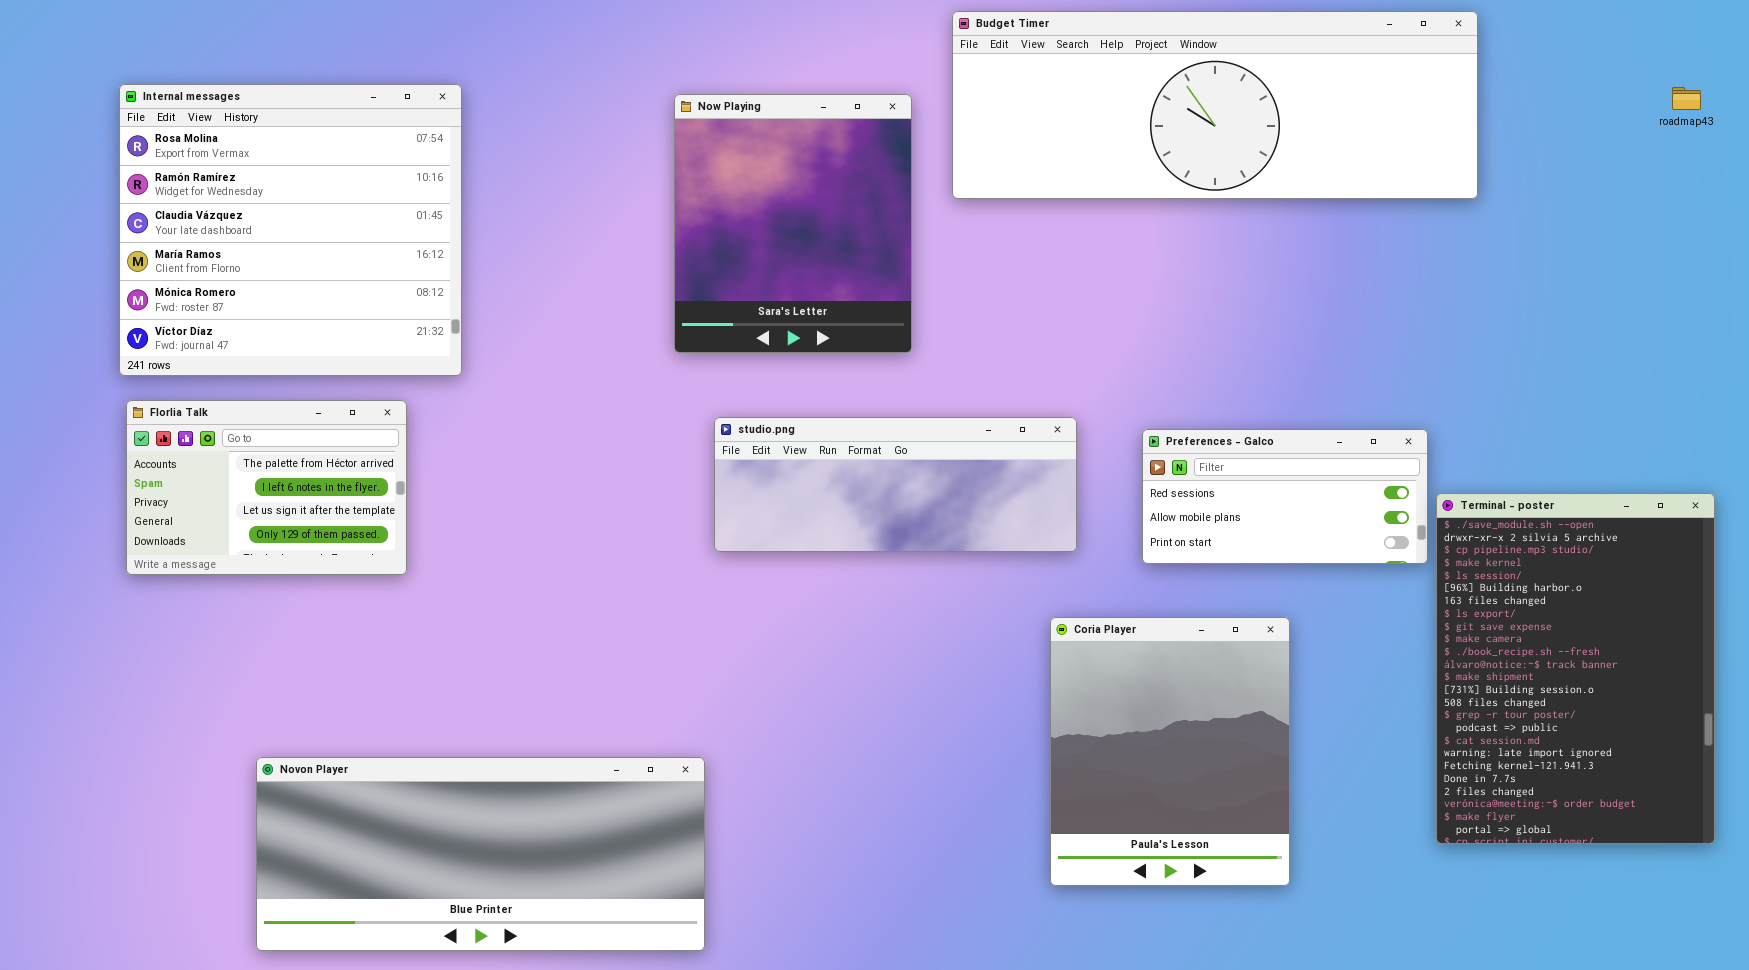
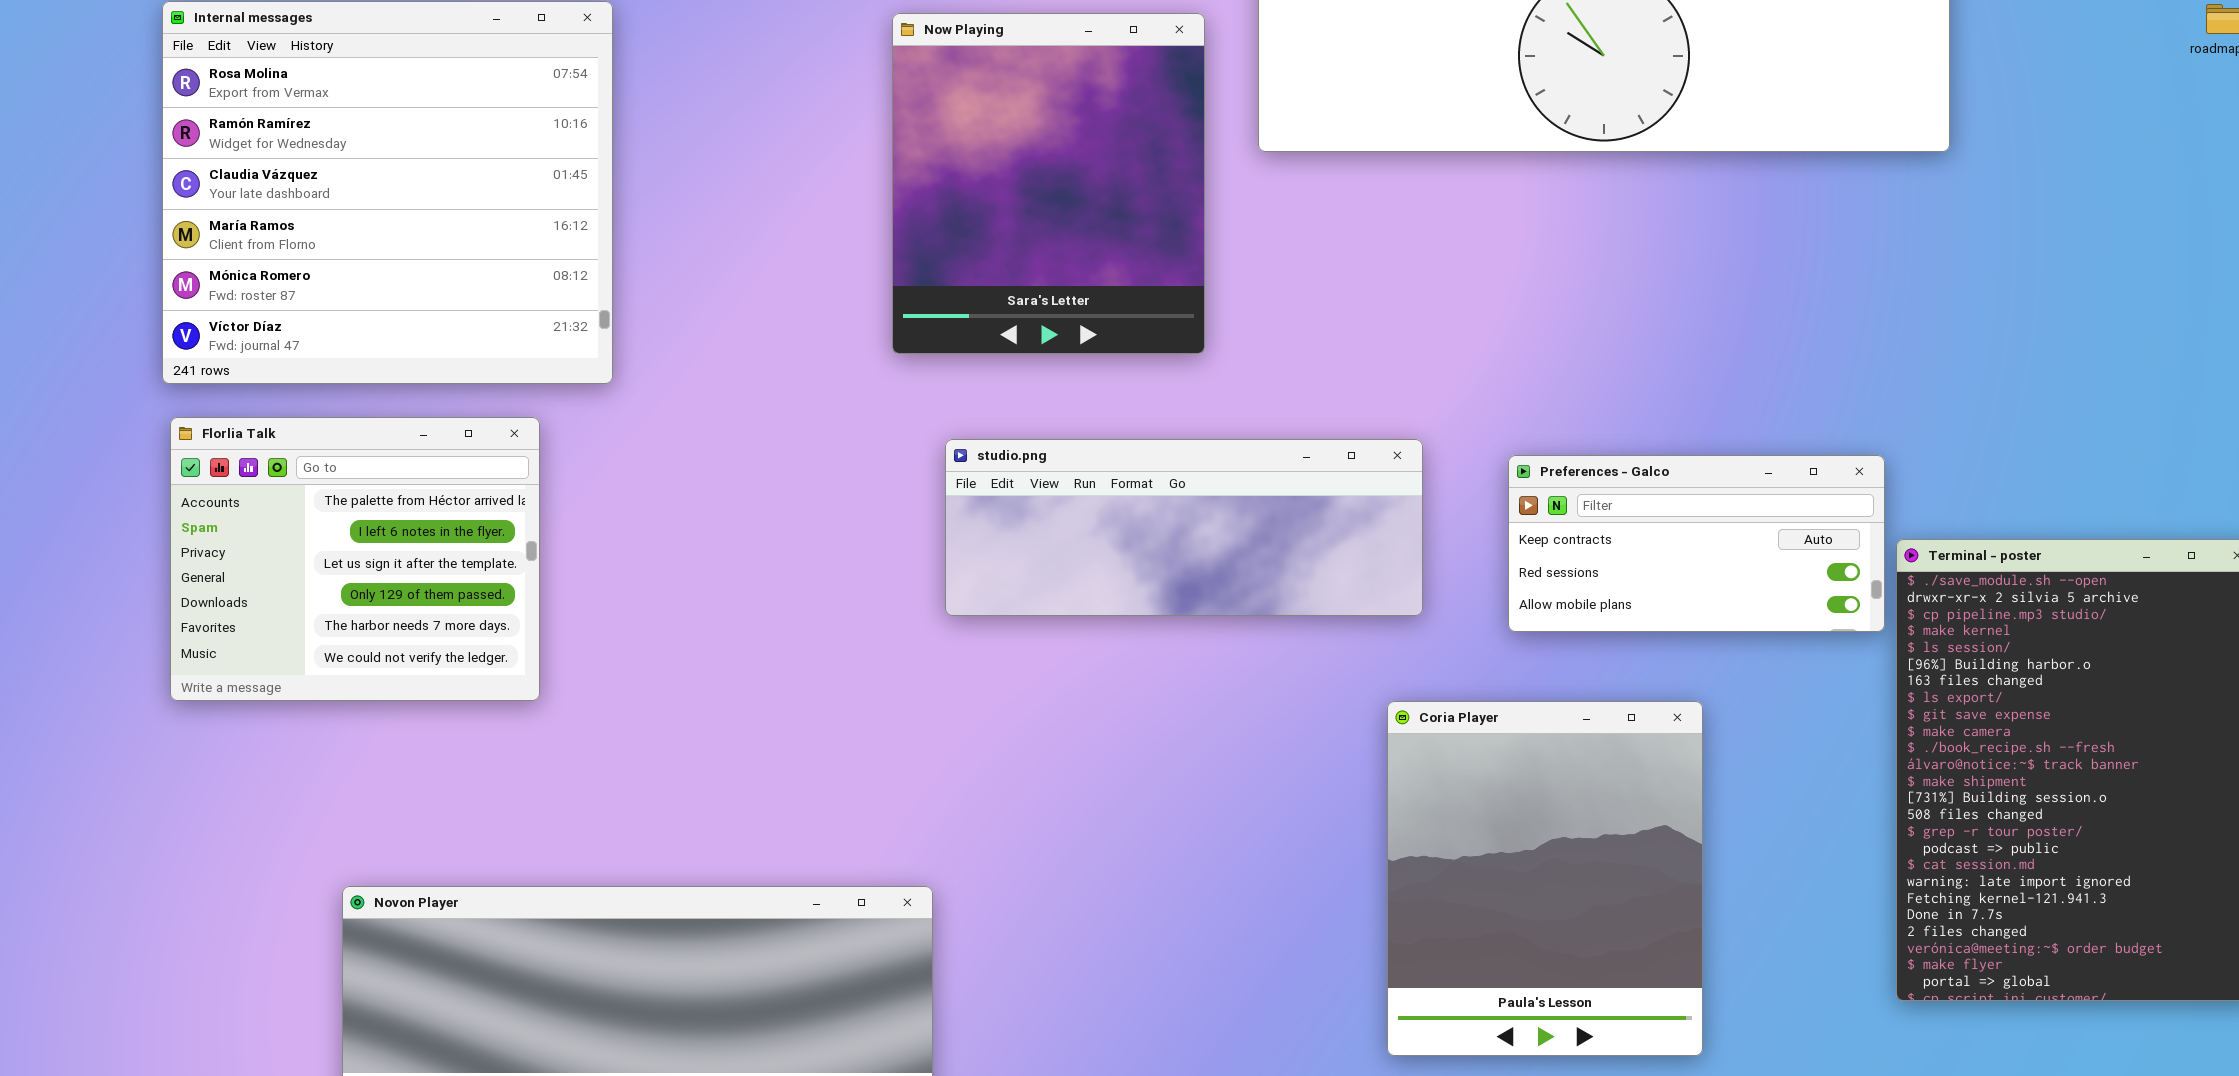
Florlia Talk: [126,400,407,575] -> [170,417,540,701], resized
Preferences - Galco: [1142,429,1428,564] -> [1508,455,1885,632], scrolled up 1 row

